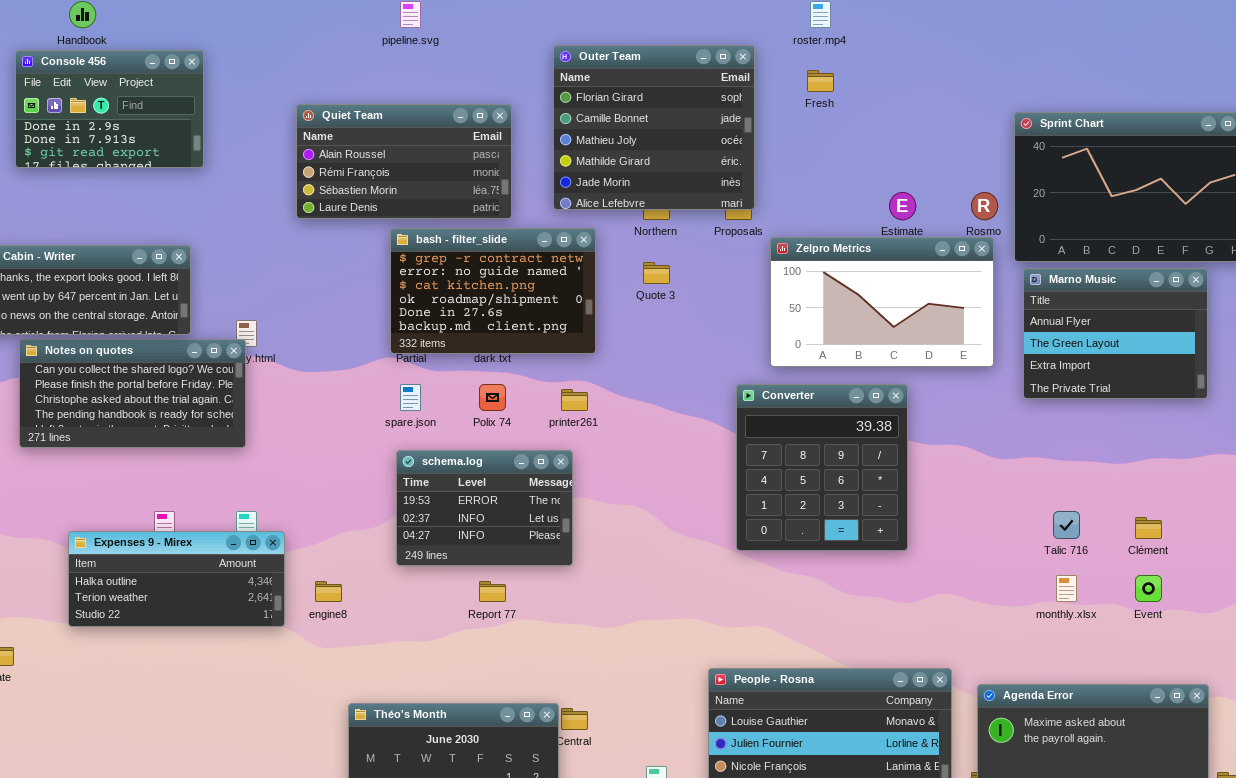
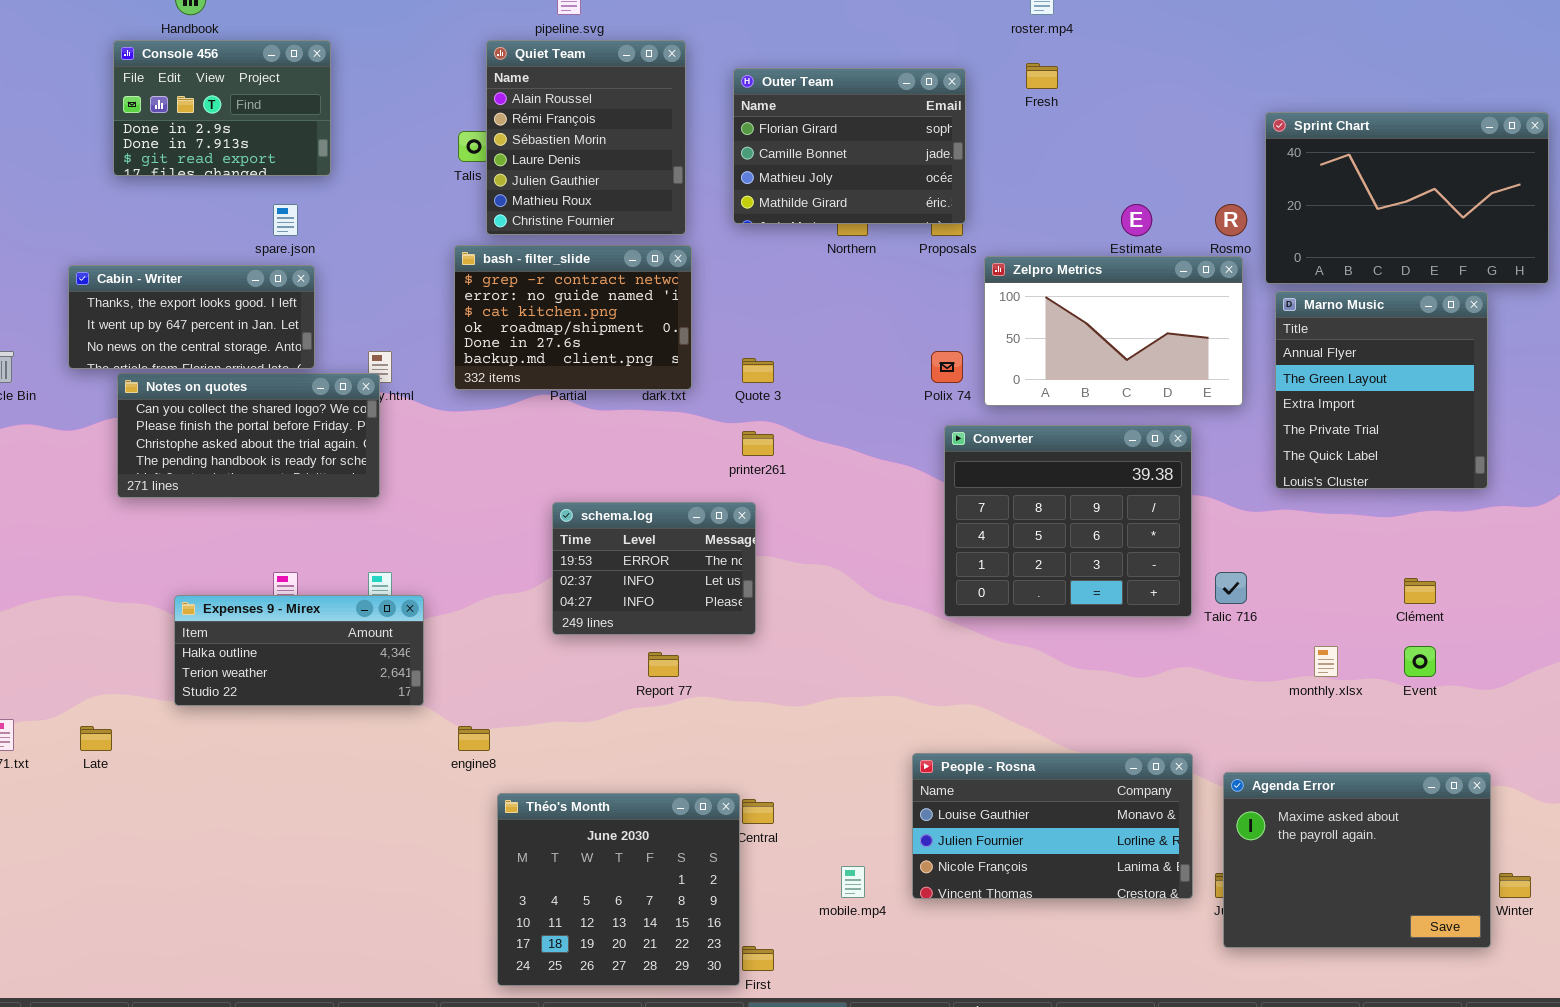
Outer Team: [553,45,755,210] -> [733,68,966,224], resized
Quiet Team: [296,104,512,219] -> [486,40,686,235], resized
bash - filter_slide: [390,228,596,354] -> [454,245,692,390], moved
Quote 3: [643,262,670,284] -> [742,358,774,383], moved
Marno Music: [1023,268,1208,399] -> [1275,291,1488,489], resized
spare.json: [400,384,421,411] -> [273,204,298,236], moved
Polix 74: [479,384,506,411] -> [931,351,963,383], moved
Converter: [736,384,908,551] -> [944,425,1192,617], resized
Talic 716: [1053,511,1080,539] -> [1215,572,1247,604], moved
engine8: [315,581,342,602] -> [458,726,490,751], moved

